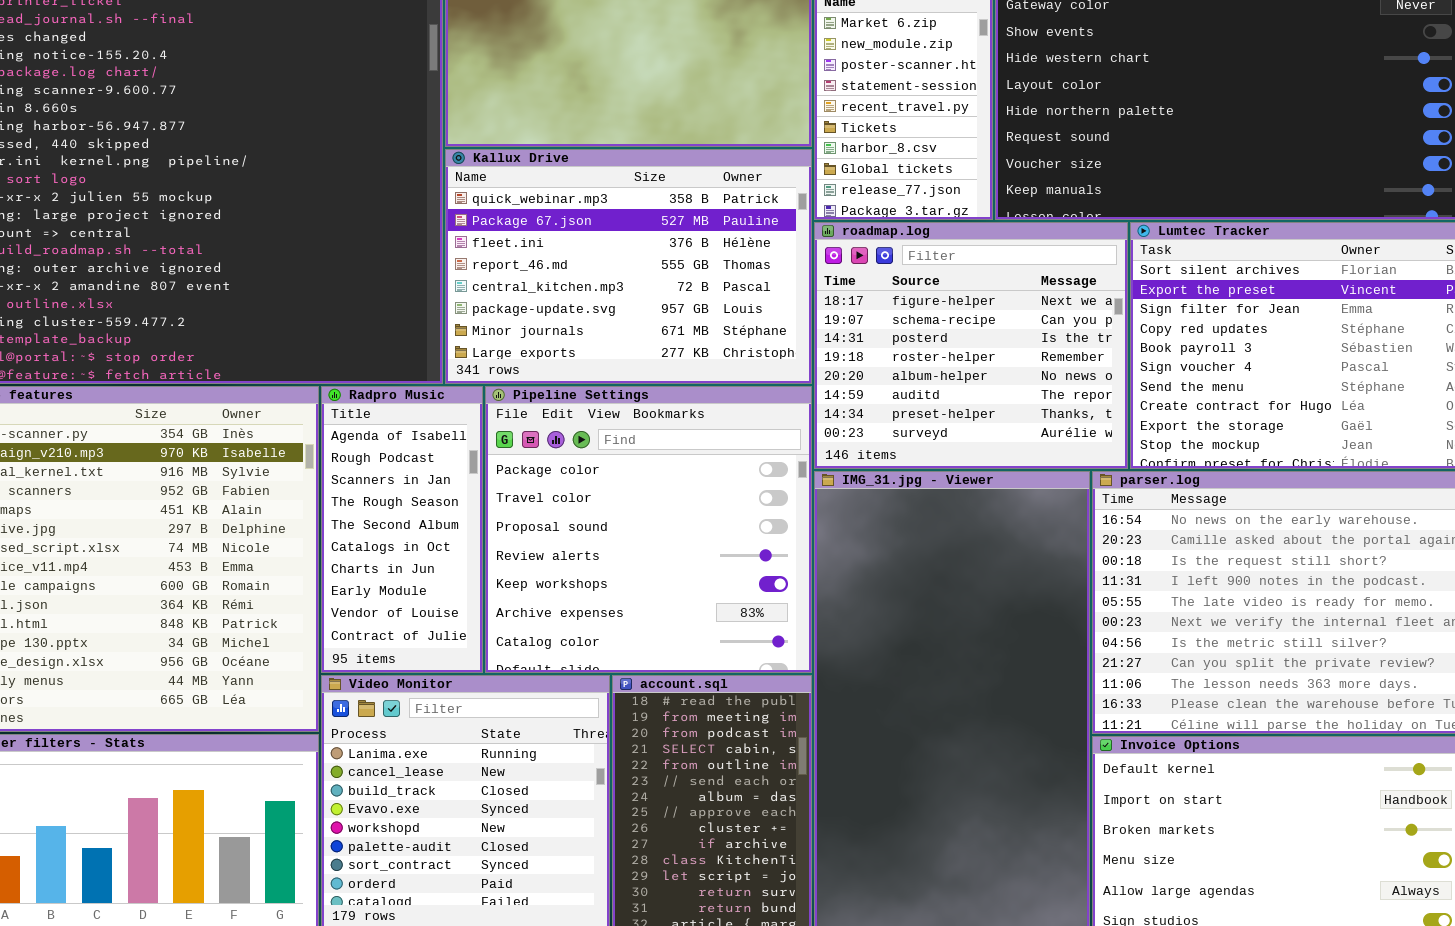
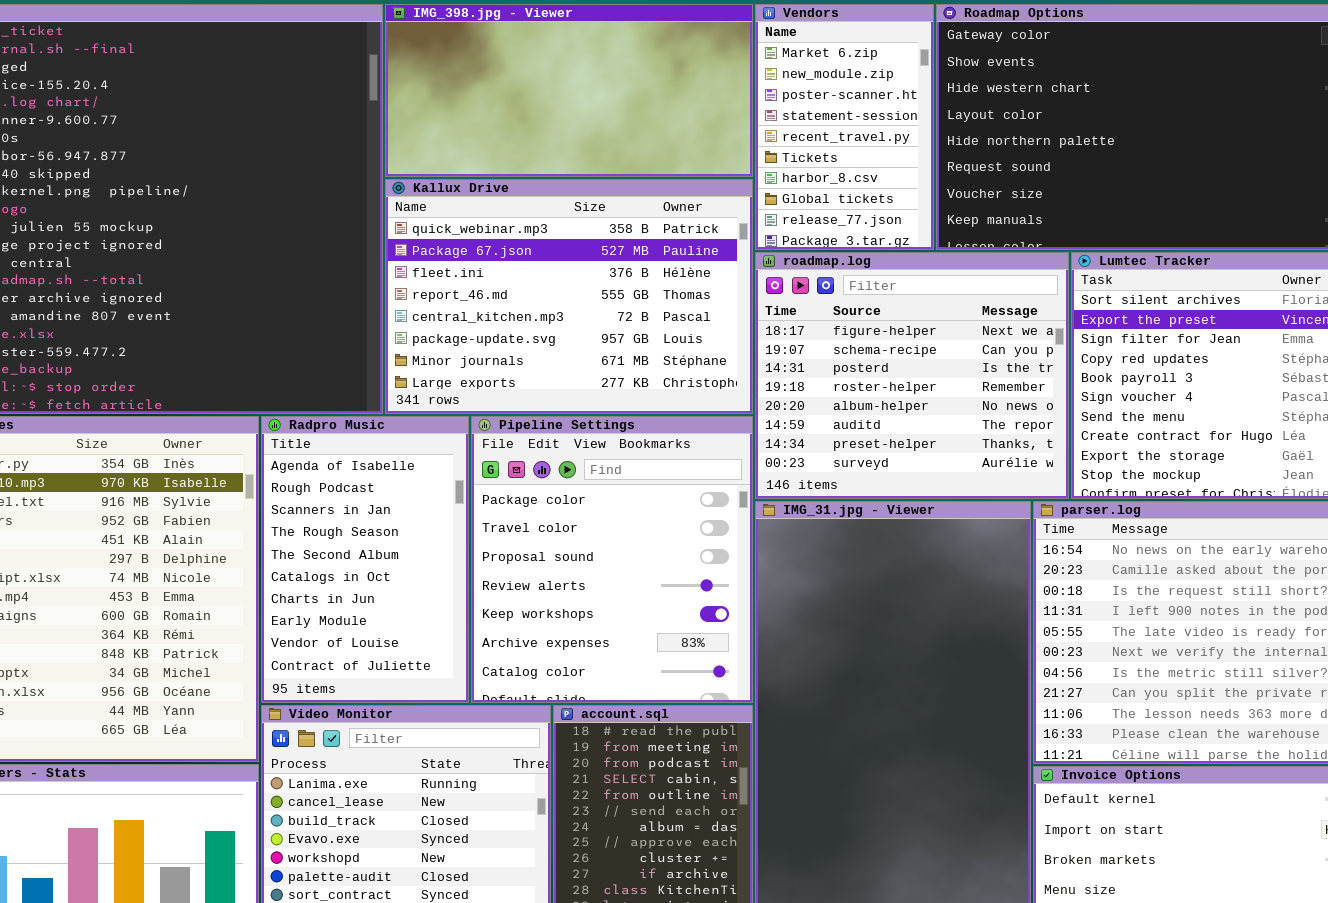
Radpro Music: [321,386,483,673] -> [261,416,469,703], resized
Pipeline Settings: [485,386,812,673] -> [471,416,753,703], resized

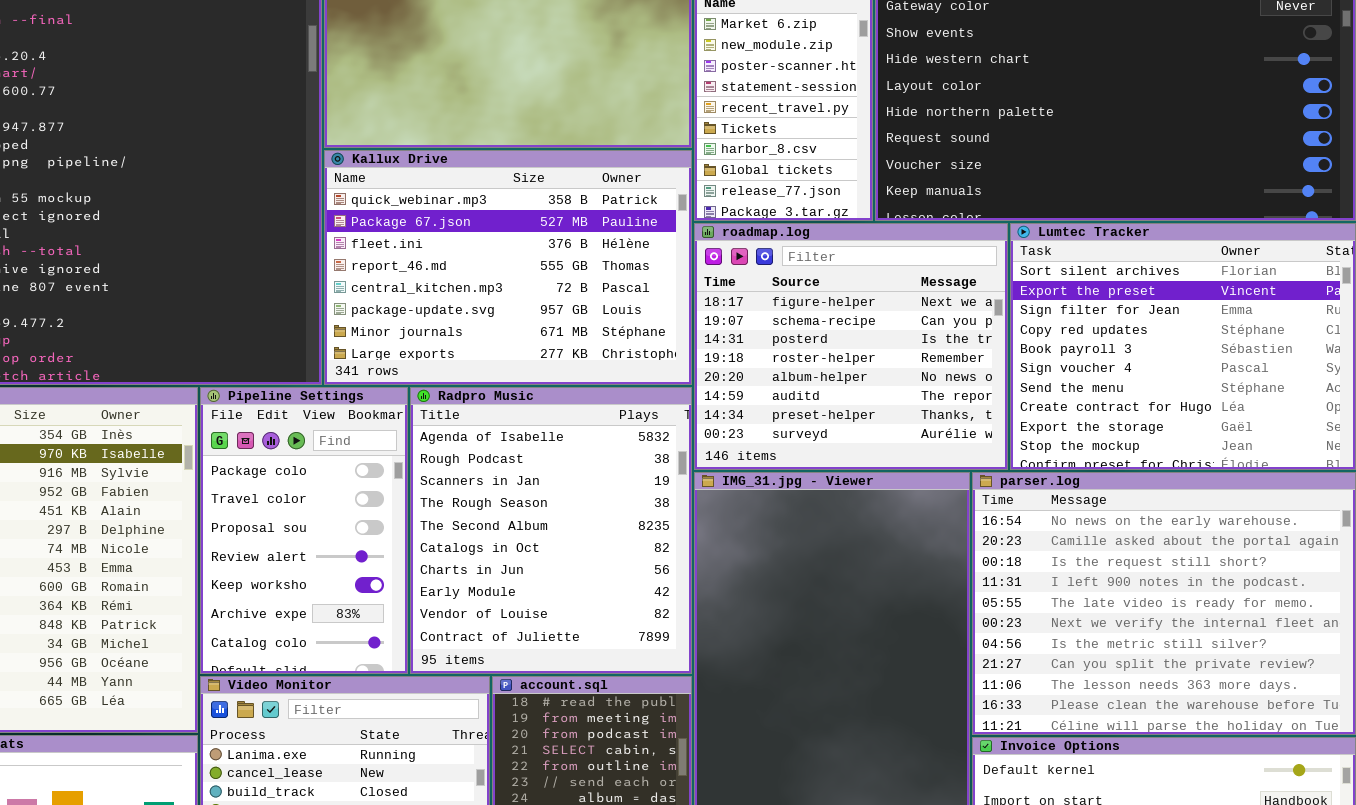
Radpro Music: [261,416,469,703] -> [410,387,692,674], moved, resized
Pipeline Settings: [471,416,753,703] -> [200,387,408,674], moved, resized

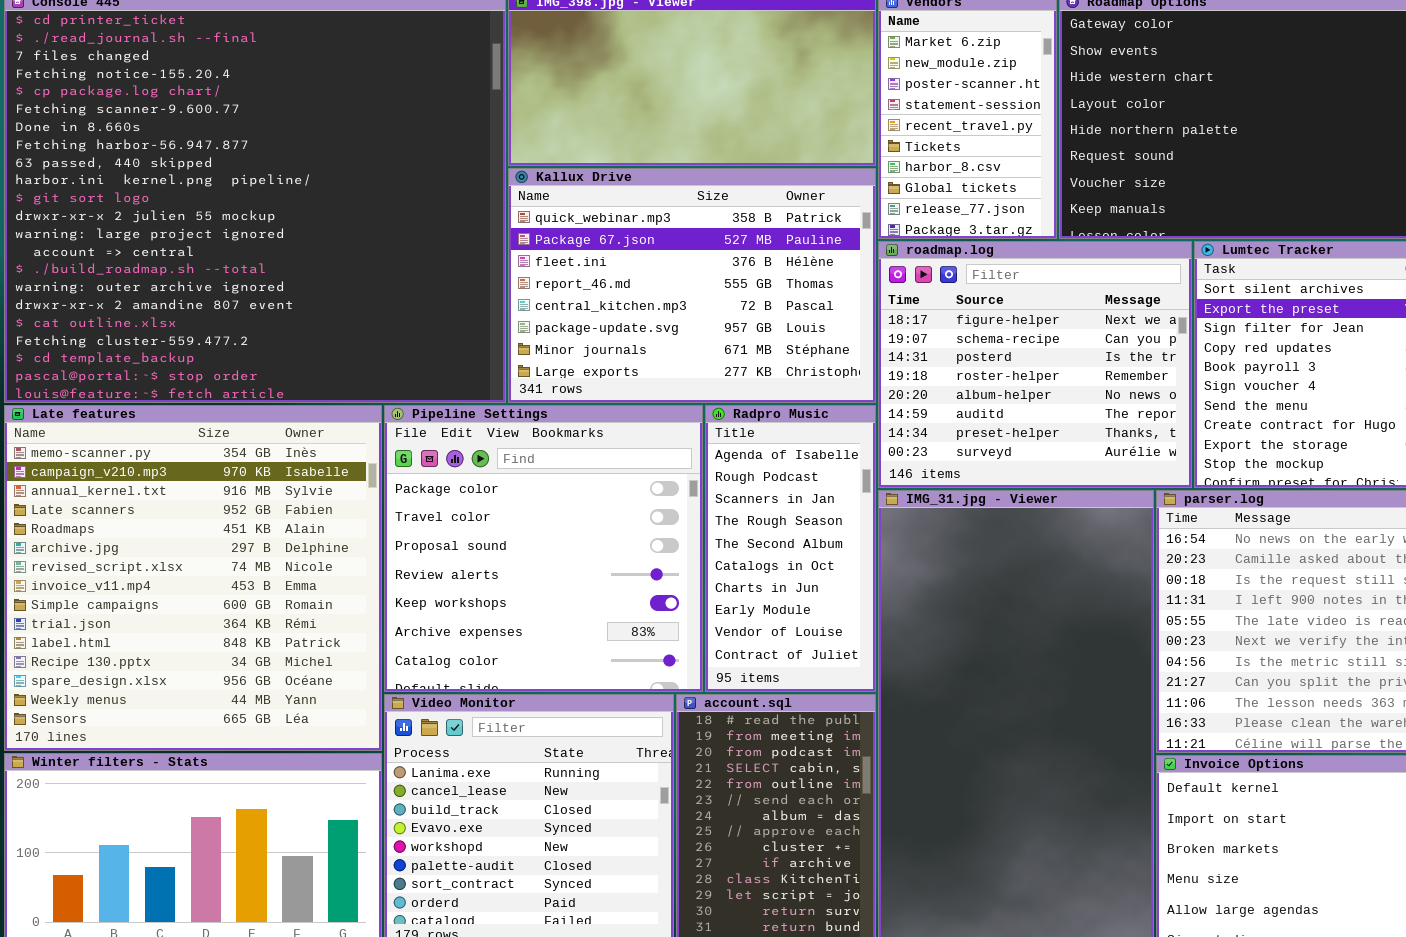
Pipeline Settings: [200,387,408,674] -> [384,405,703,692], resized
Radpro Music: [410,387,692,674] -> [705,405,876,692], resized

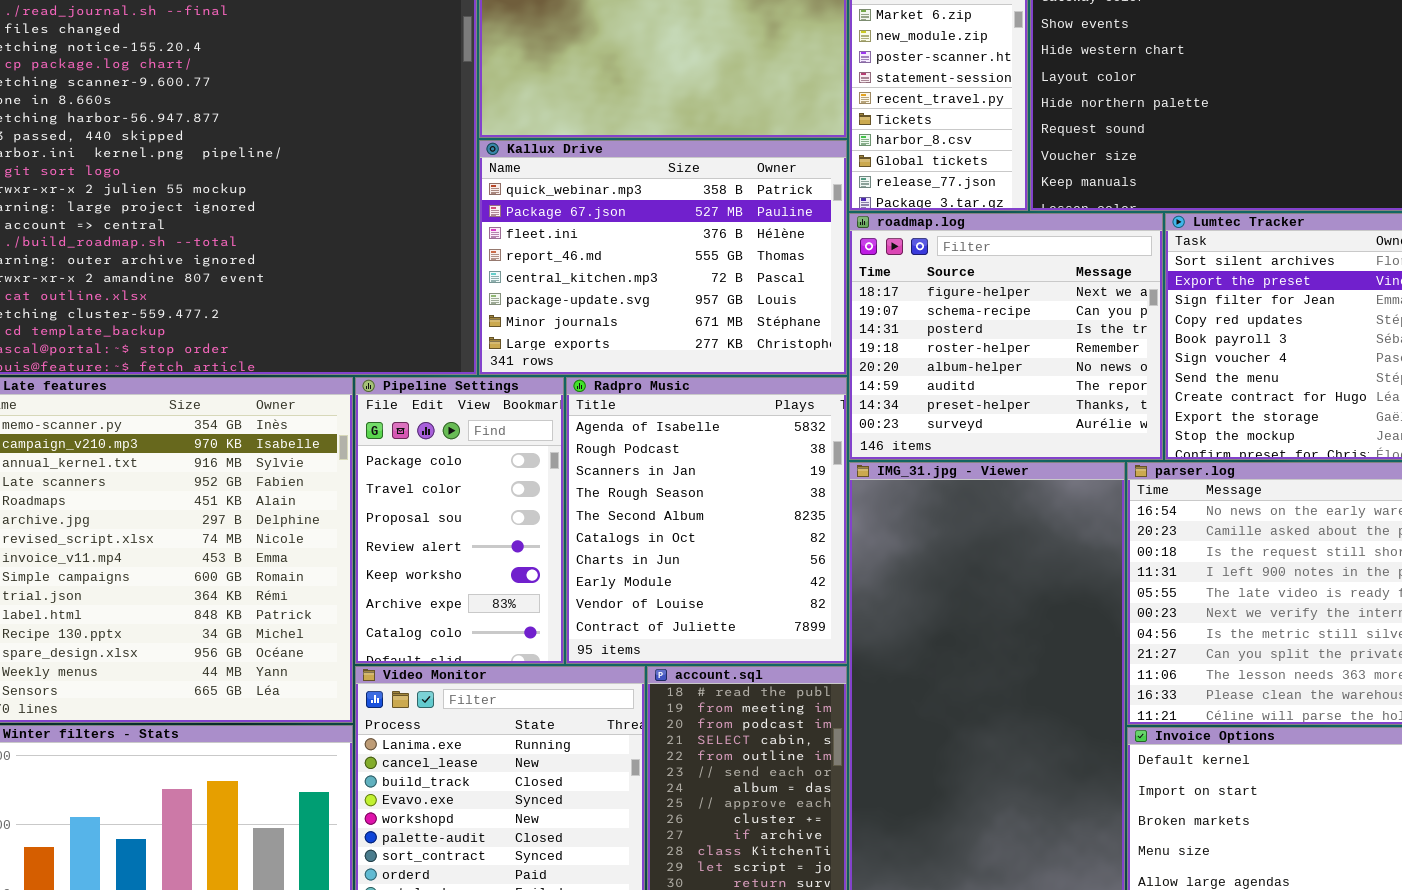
Pipeline Settings: [384,405,703,692] -> [355,377,564,664], resized
Radpro Music: [705,405,876,692] -> [566,377,847,664], resized

